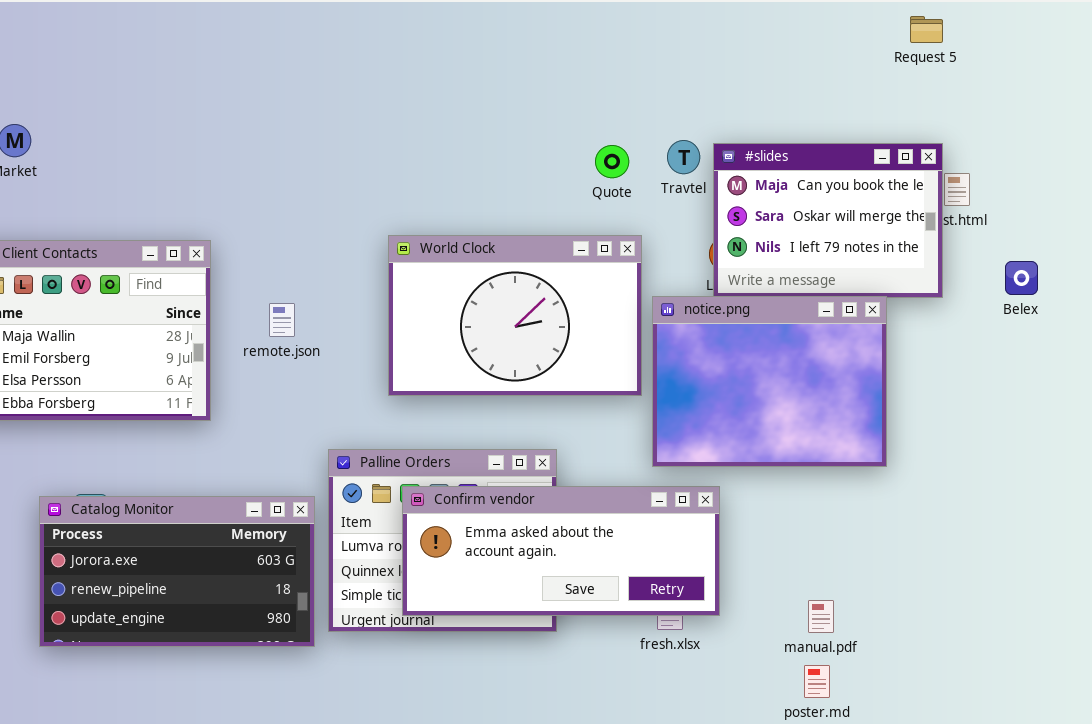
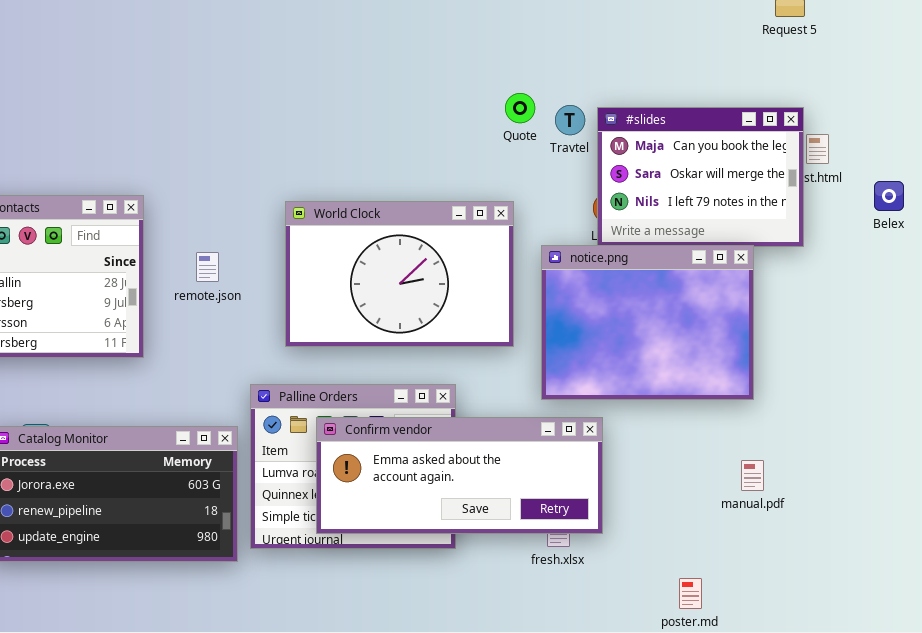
Quote: [595,145,629,178] -> [505,93,535,123], moved
World Clock: [388,235,642,396] -> [285,201,514,347], moved
Belex: [1005,261,1038,295] -> [874,181,904,211], moved
manual.pdf: [808,600,834,633] -> [741,460,764,491], moved

